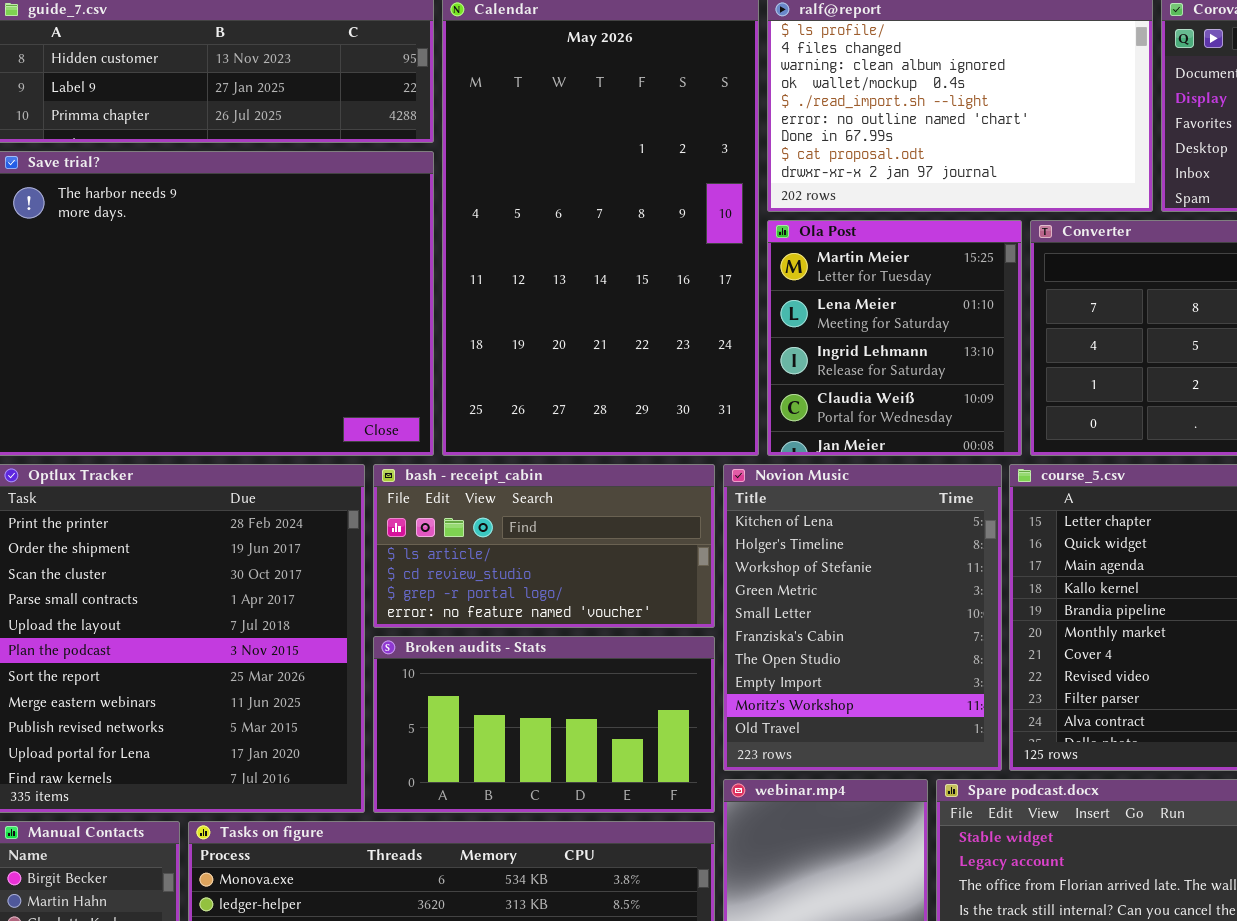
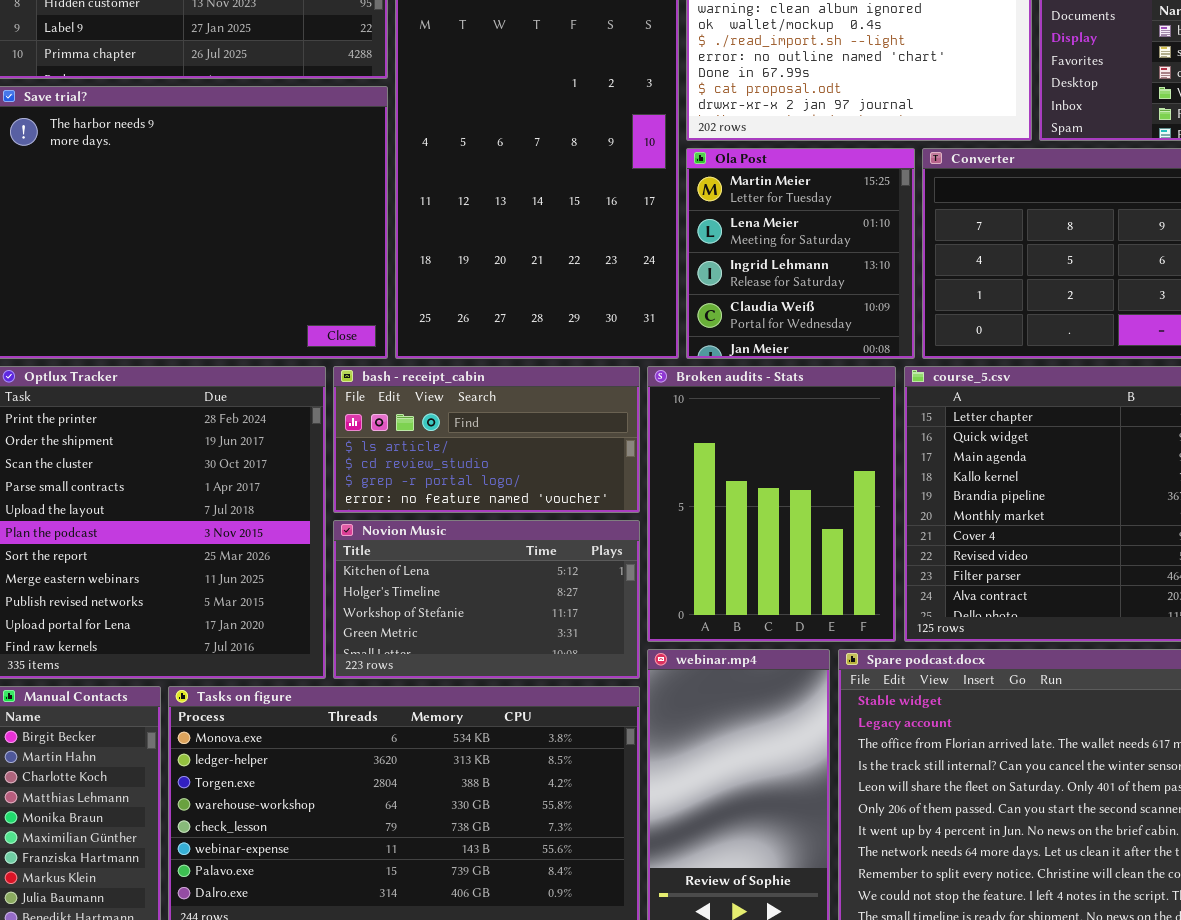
Novion Music: [723,464,1002,771] -> [333,520,640,679], moved, resized
Broken audits - Stats: [373,636,715,813] -> [647,366,896,642], moved, resized

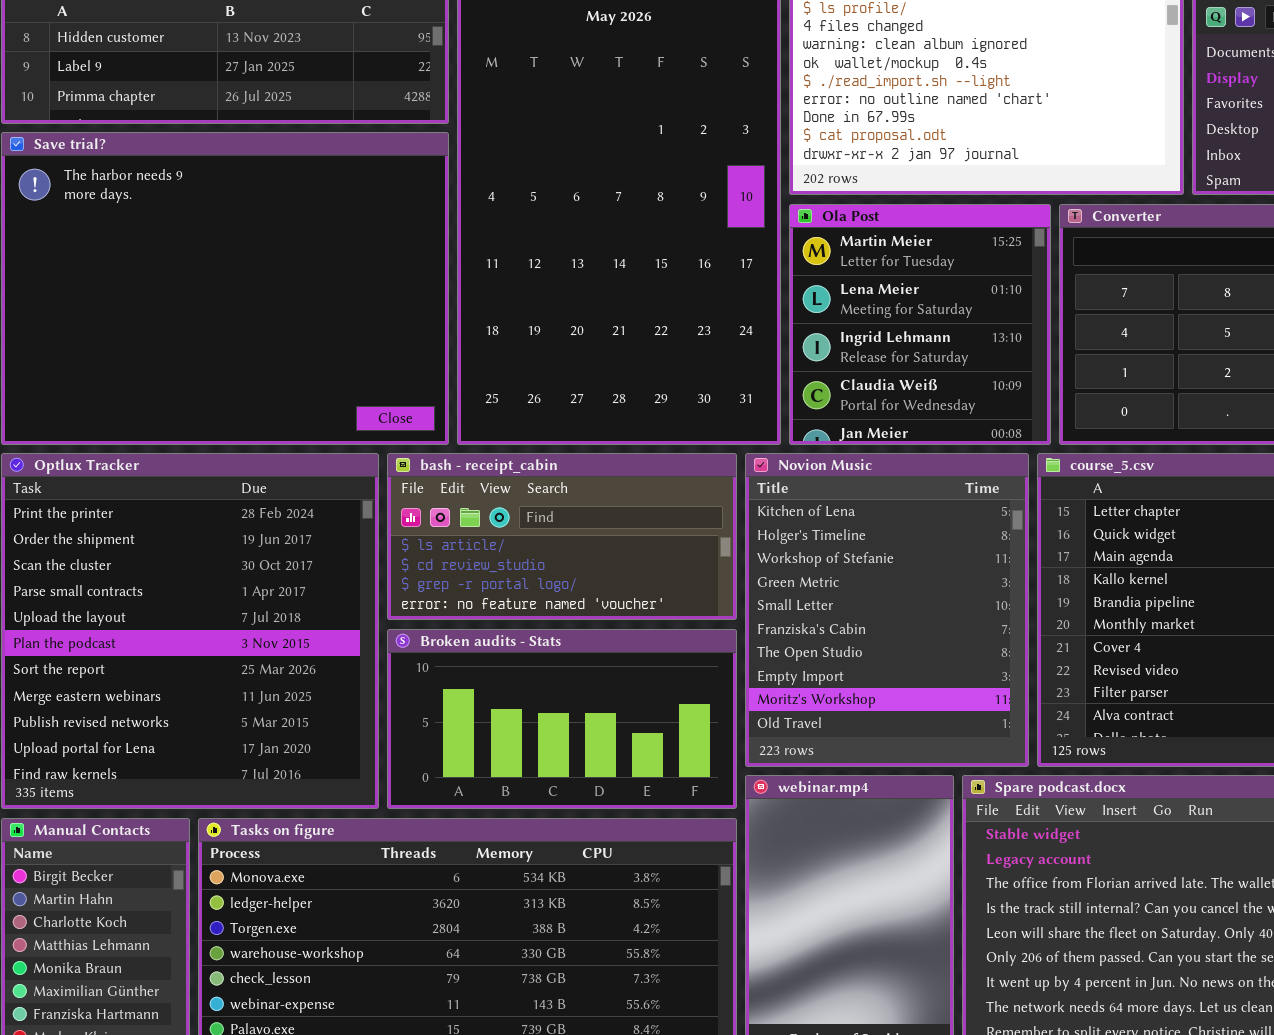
Broken audits - Stats: [647,366,896,642] -> [387,629,737,809], moved, resized
Novion Music: [333,520,640,679] -> [745,453,1029,767], moved, resized

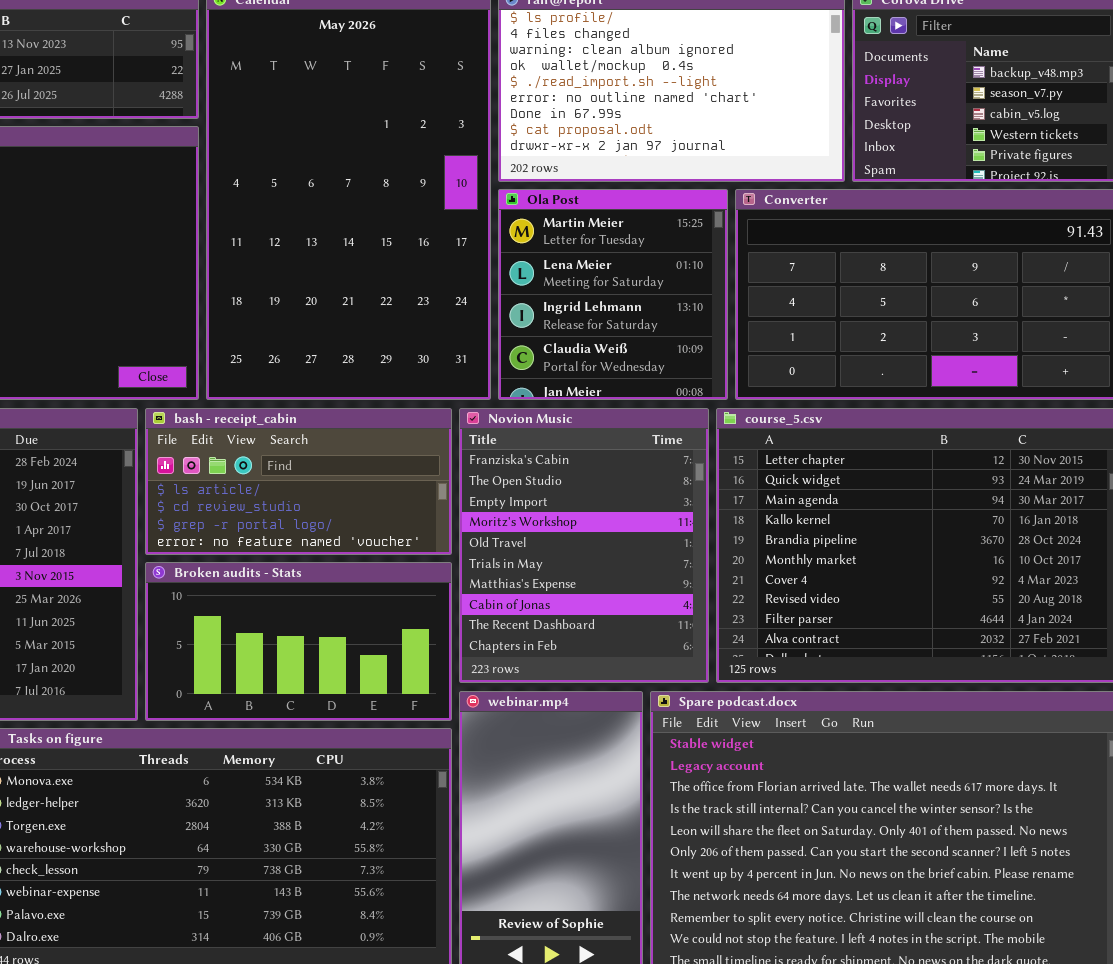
Novion Music: [745,453,1029,767] -> [459,408,709,683], scrolled down 5 rows

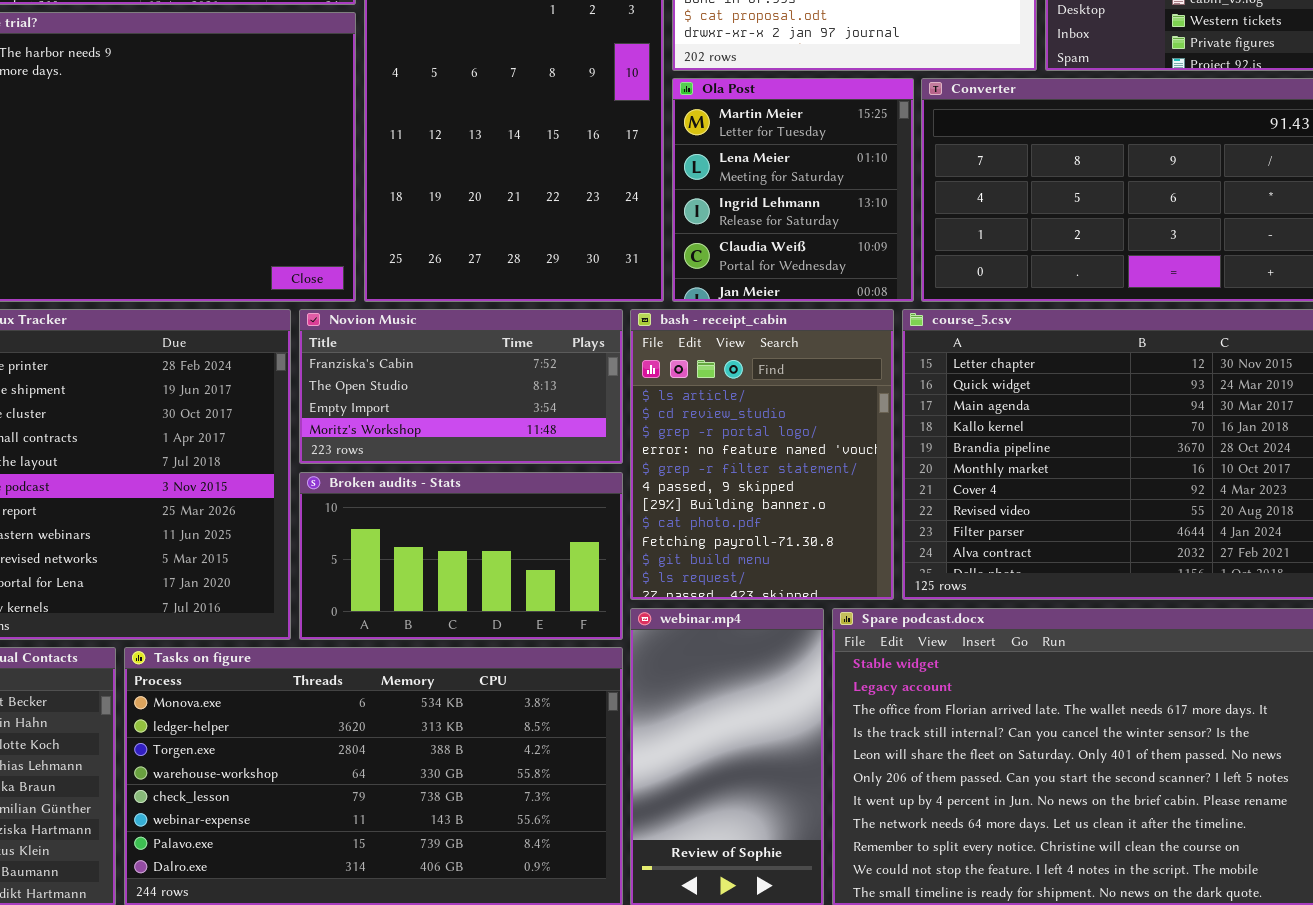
bash - receipt_cabin: [145,408,452,555] -> [630,309,894,600], moved, resized
Novion Music: [459,408,709,683] -> [299,309,623,464], moved, resized

